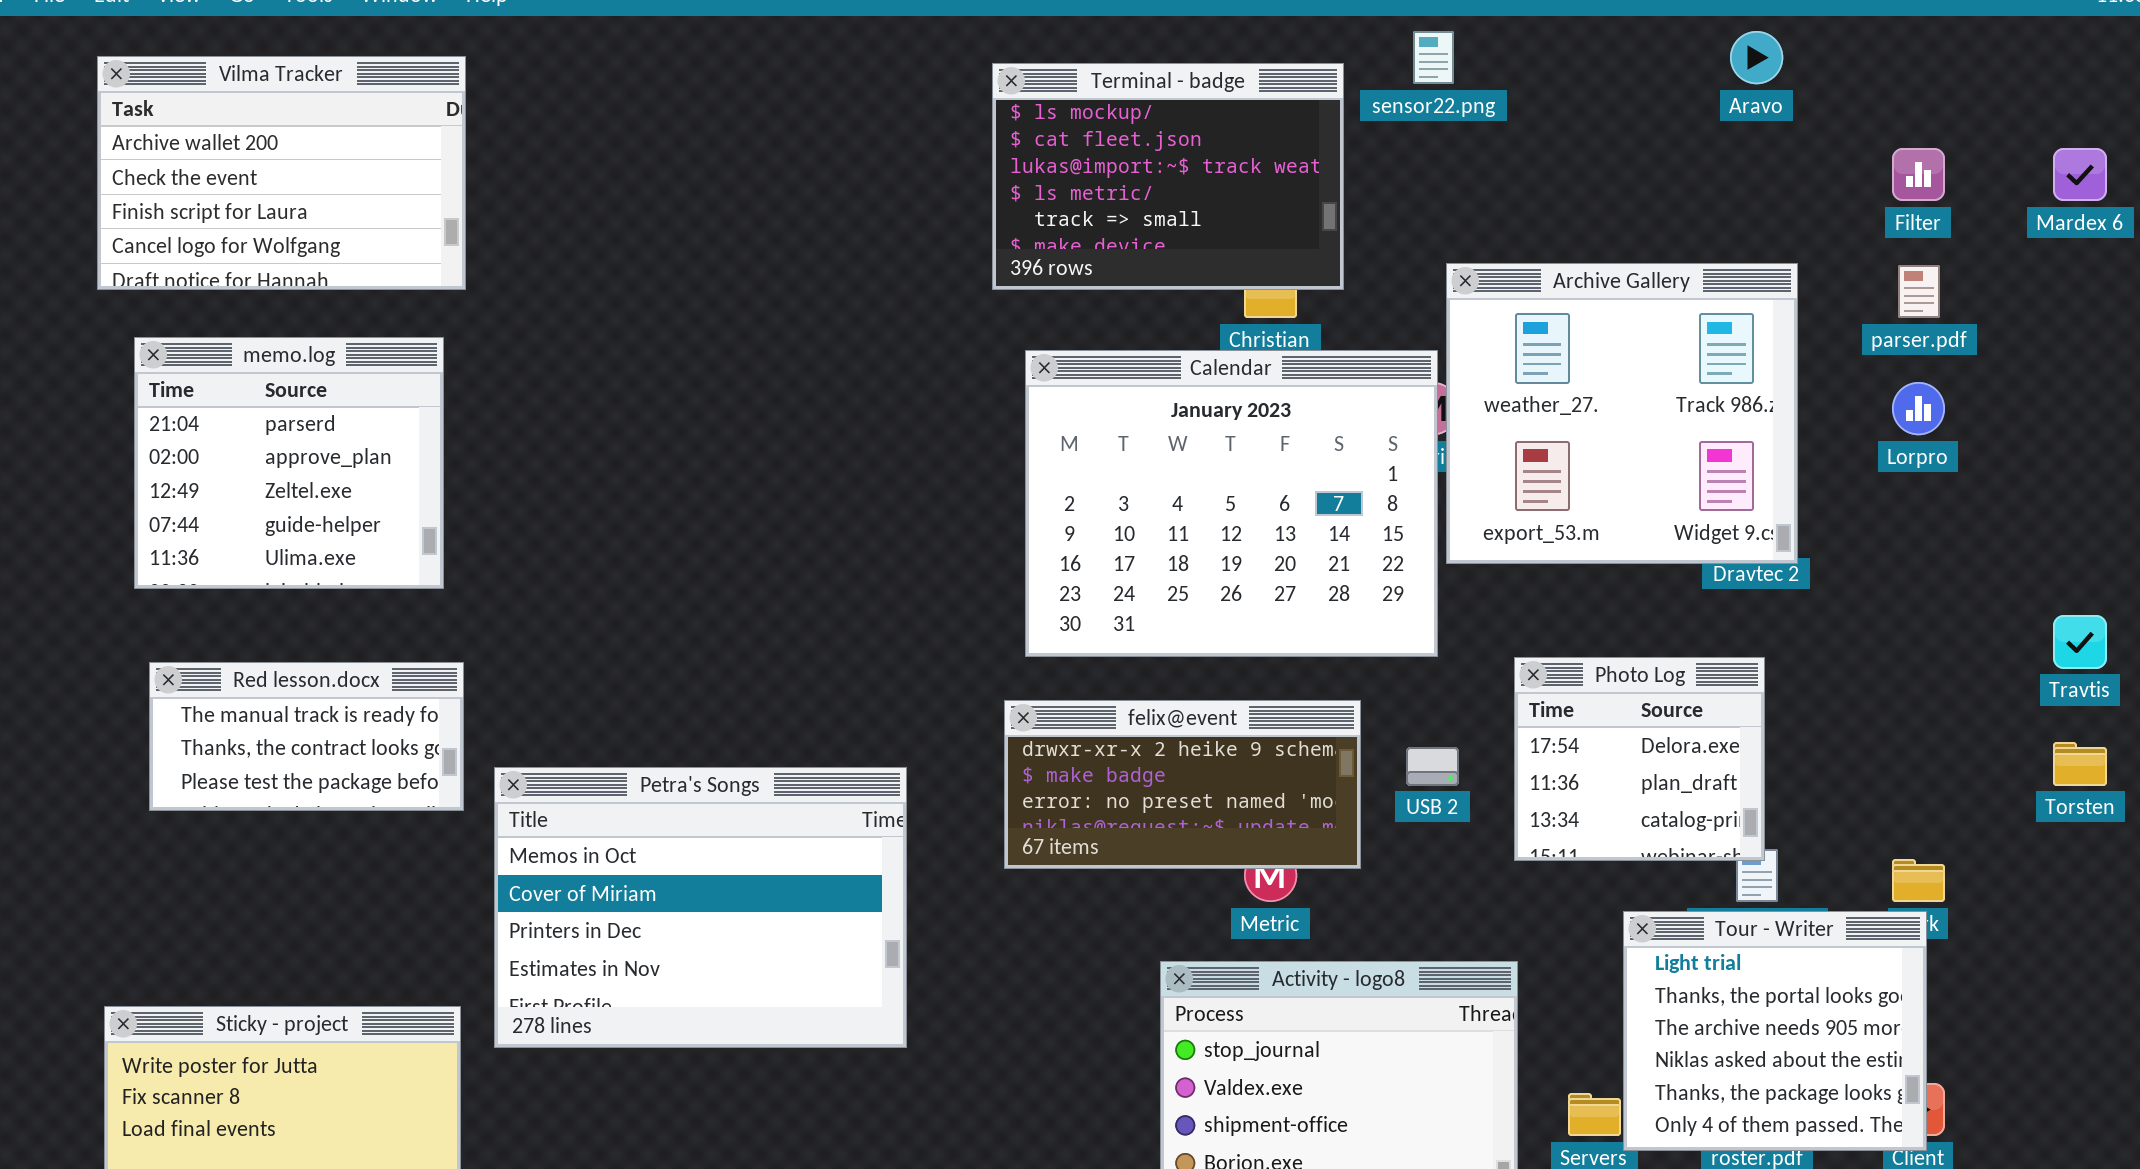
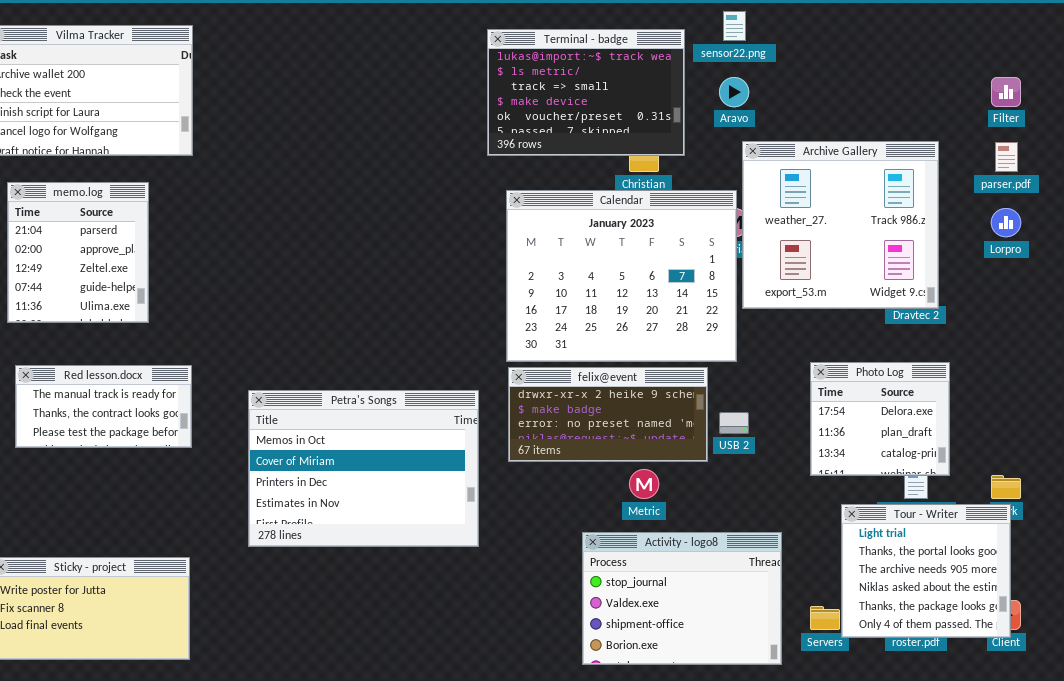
Aravo: [1730,31,1783,84] -> [719,77,749,107], moved
Terminal - badge: [992,63,1344,290] -> [487,29,685,156], scrolled down 2 rows
memo.log: [134,337,444,589] -> [7,182,149,323], resized
Photo Log: [1514,657,1765,861] -> [810,362,950,476], moved
felix@event: [1004,700,1361,869] -> [508,367,708,462], moved
Petra's Songs: [494,767,907,1048] -> [248,390,479,547], moved

